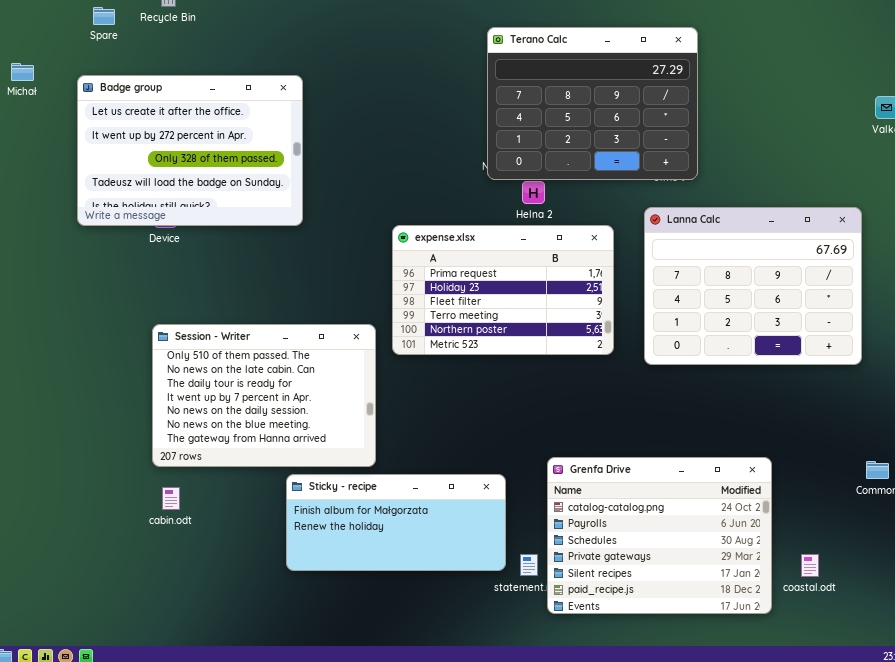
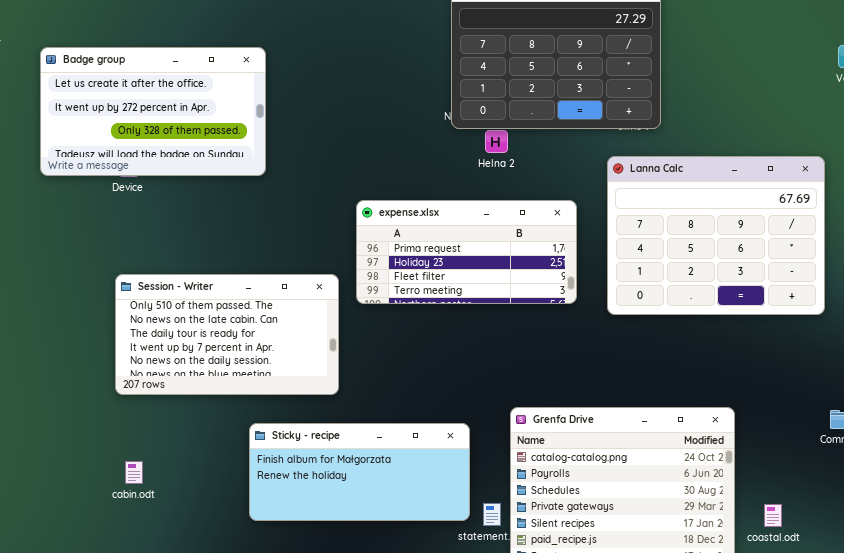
Badge group: [77,75,303,226] -> [40,47,266,176], resized
expense.xlsx: [392,225,614,355] -> [356,200,577,304], resized
Session - Writer: [152,324,376,467] -> [115,274,339,395], resized
cabin.odt: [162,487,180,510] -> [125,461,143,484], moved

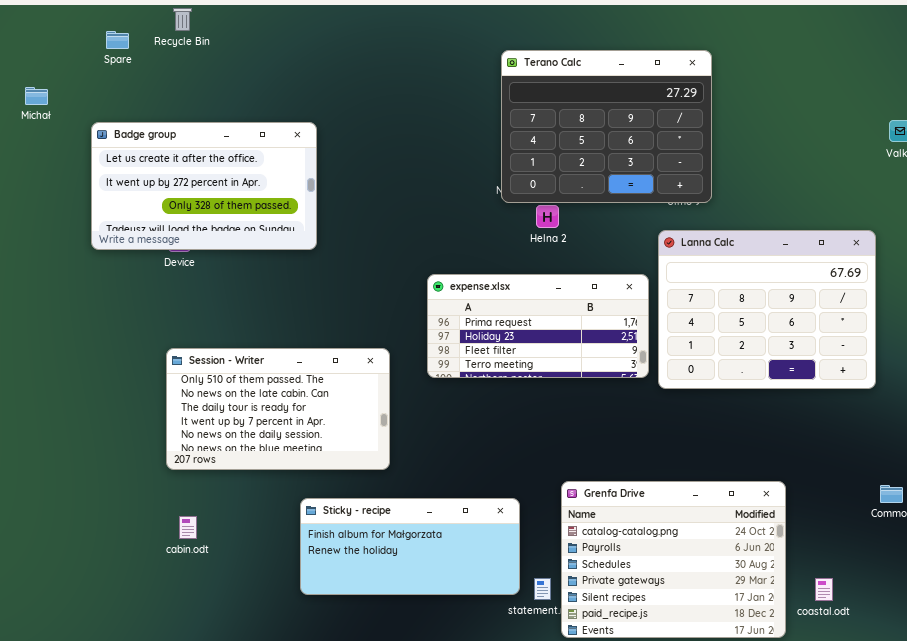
expense.xlsx: [356,200,577,304] -> [427,274,649,378], moved
cabin.odt: [125,461,143,484] -> [179,516,197,539], moved

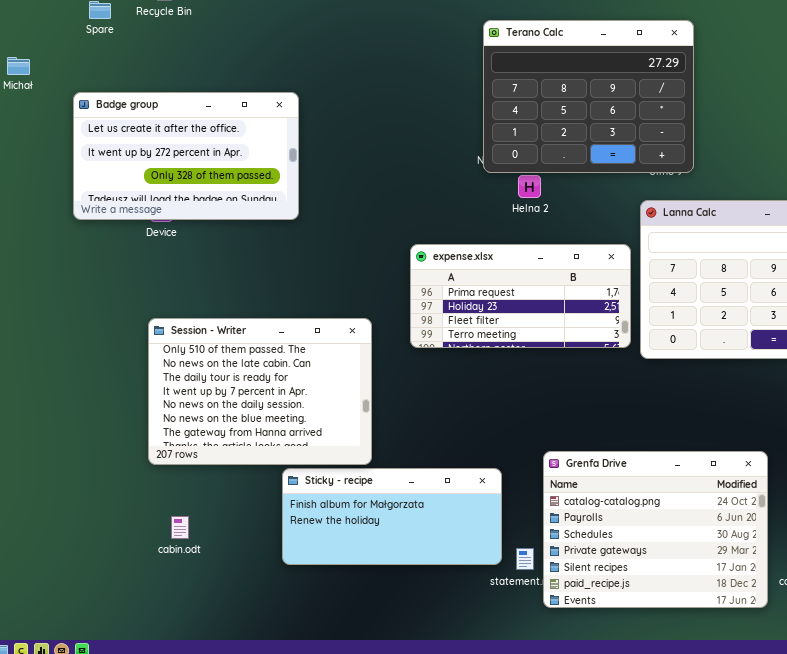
Session - Writer: [166,348,390,470] -> [148,318,372,465], resized
cabin.odt: [179,516,197,539] -> [171,516,189,539], moved

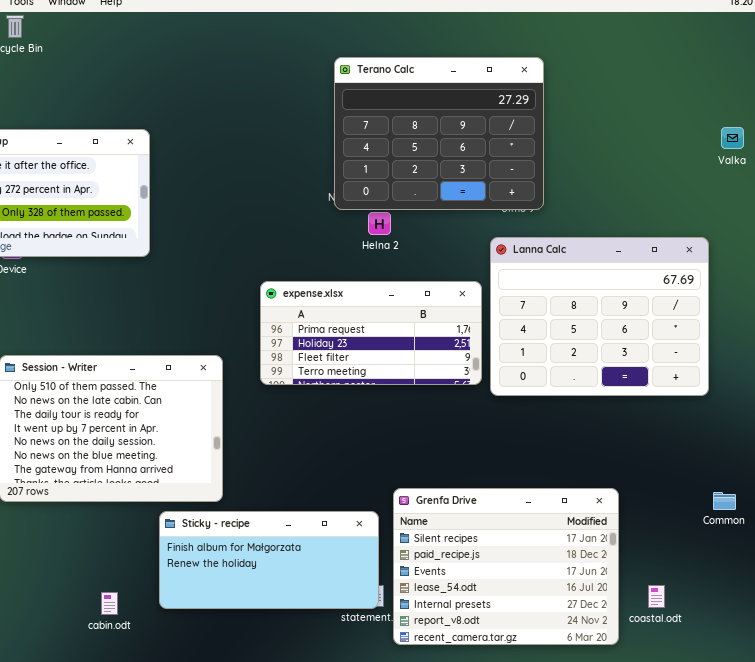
Grenfa Drive: [543,451,768,608] -> [393,488,619,645], scrolled down 4 rows
Sticky - recipe: [282,468,502,565] -> [159,511,379,609], moved
cabin.odt: [171,516,189,539] -> [101,592,118,615], moved

